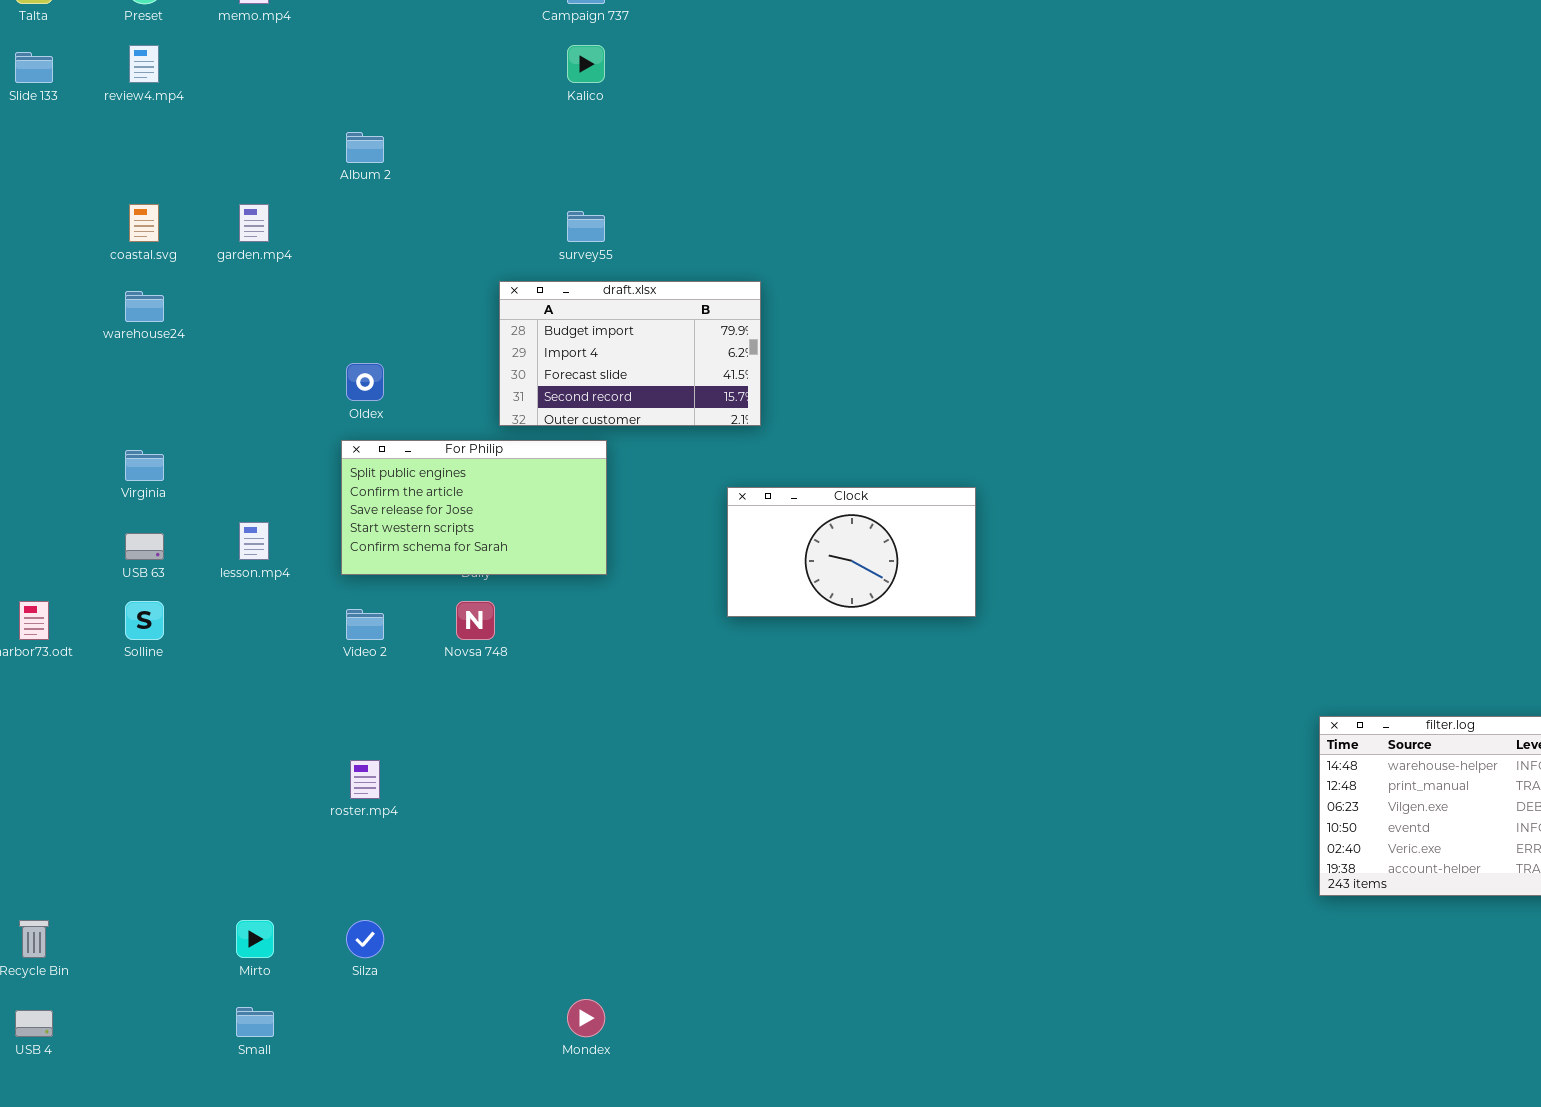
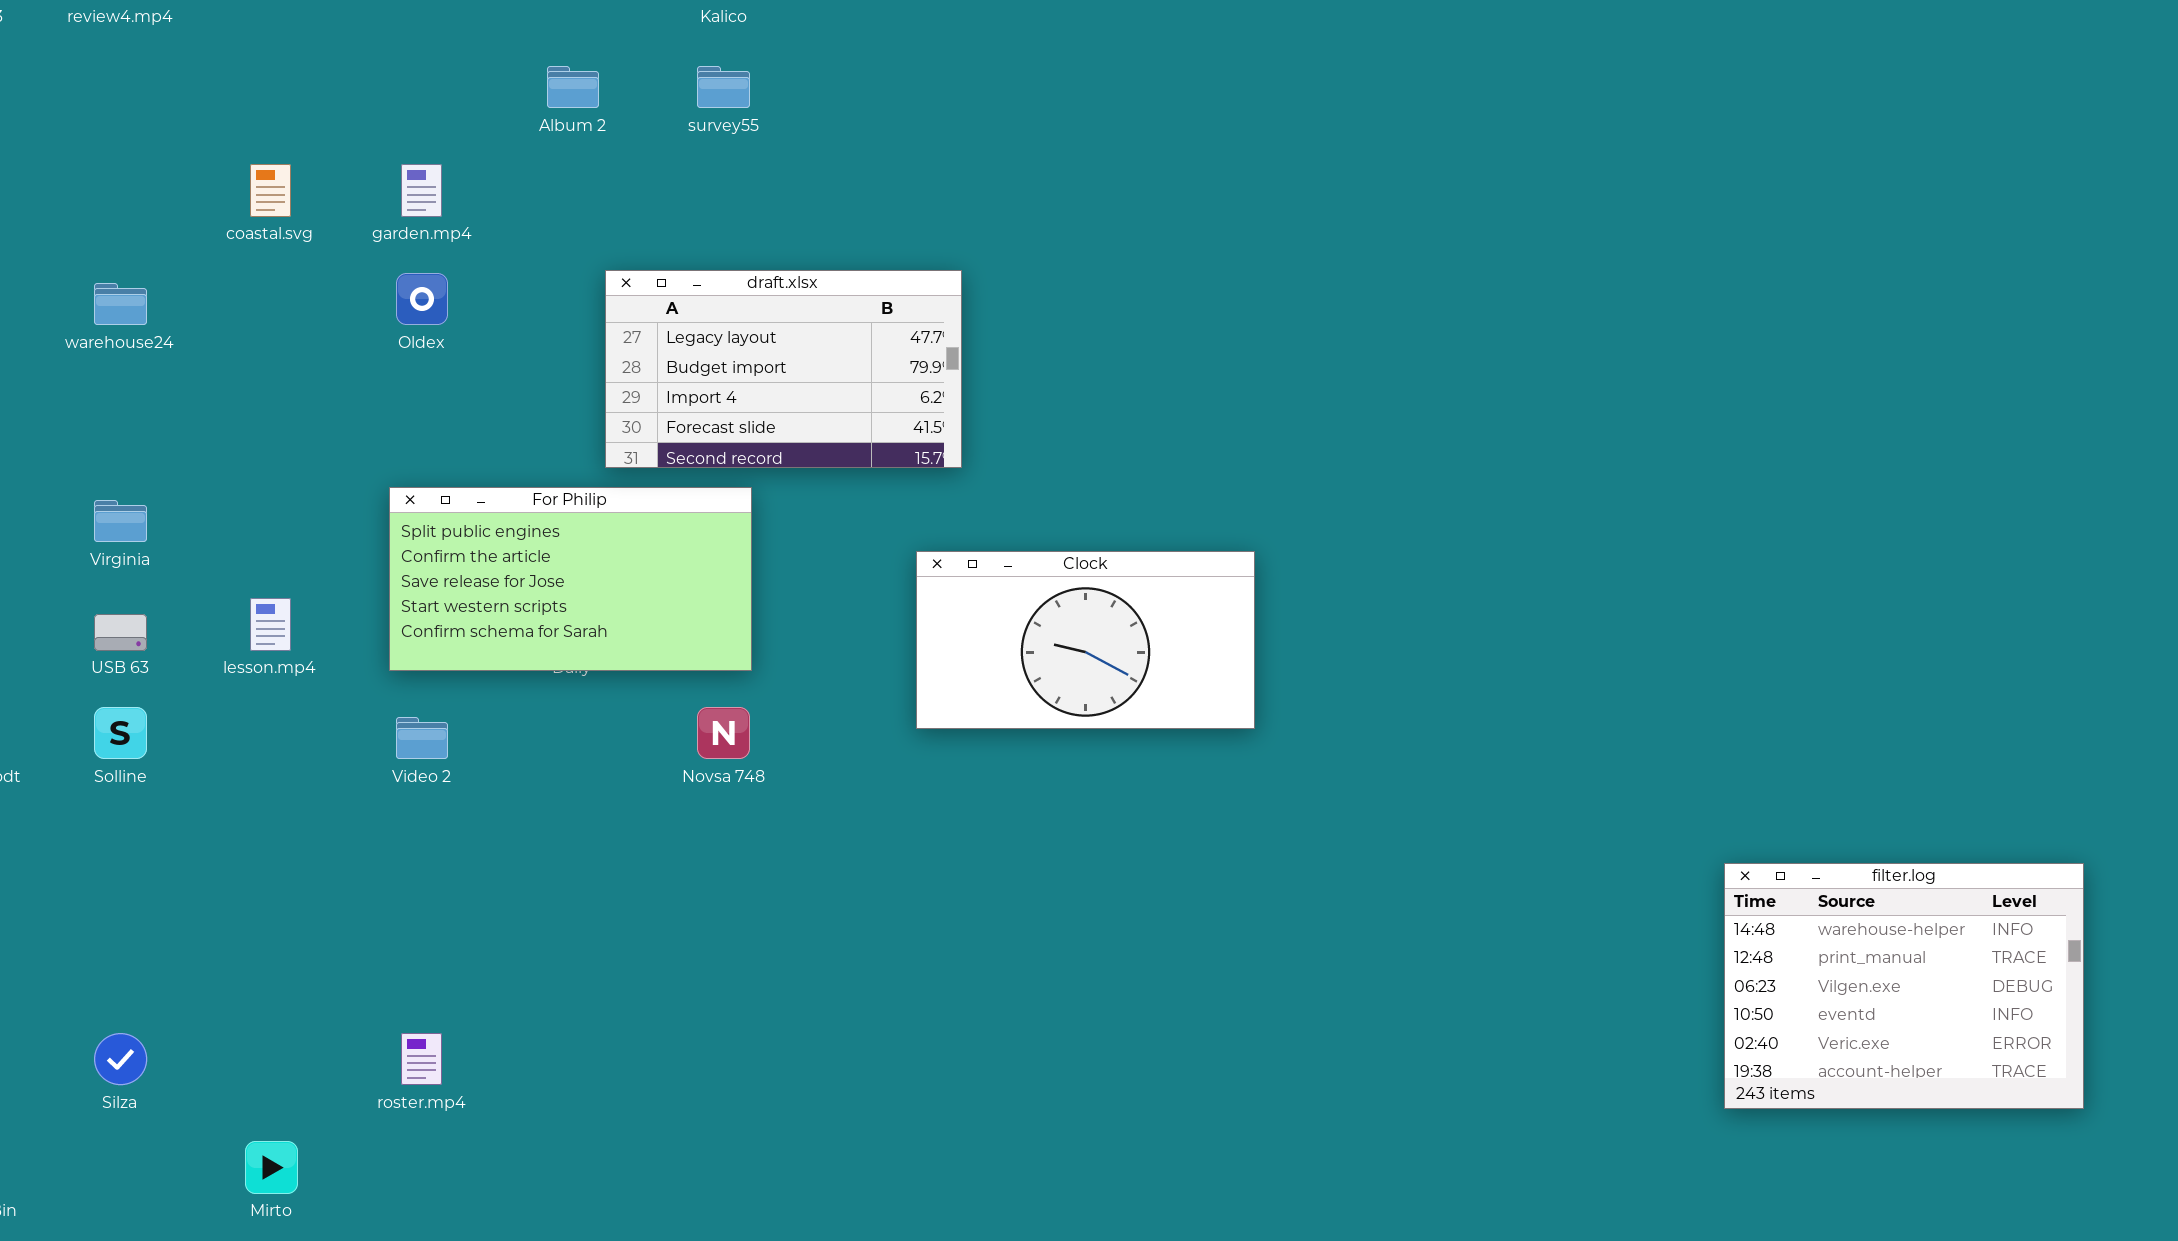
Album 2: [346,132,384,163] -> [547,66,599,108], moved
coastal.svg: [129,204,159,242] -> [250,164,291,217], moved
garden.mp4: [239,204,269,242] -> [401,164,442,217], moved
survey55: [567,211,605,242] -> [697,66,750,108], moved
draft.xlsx: [499,281,761,426] -> [605,270,962,468], scrolled up 1 row
Oldex: [346,363,384,401] -> [396,273,448,325], moved
Novsa 748: [456,601,495,640] -> [697,707,750,759], moved
roster.mp4: [350,760,380,799] -> [401,1033,442,1085], moved
Silza: [346,920,384,958] -> [94,1033,147,1085], moved

